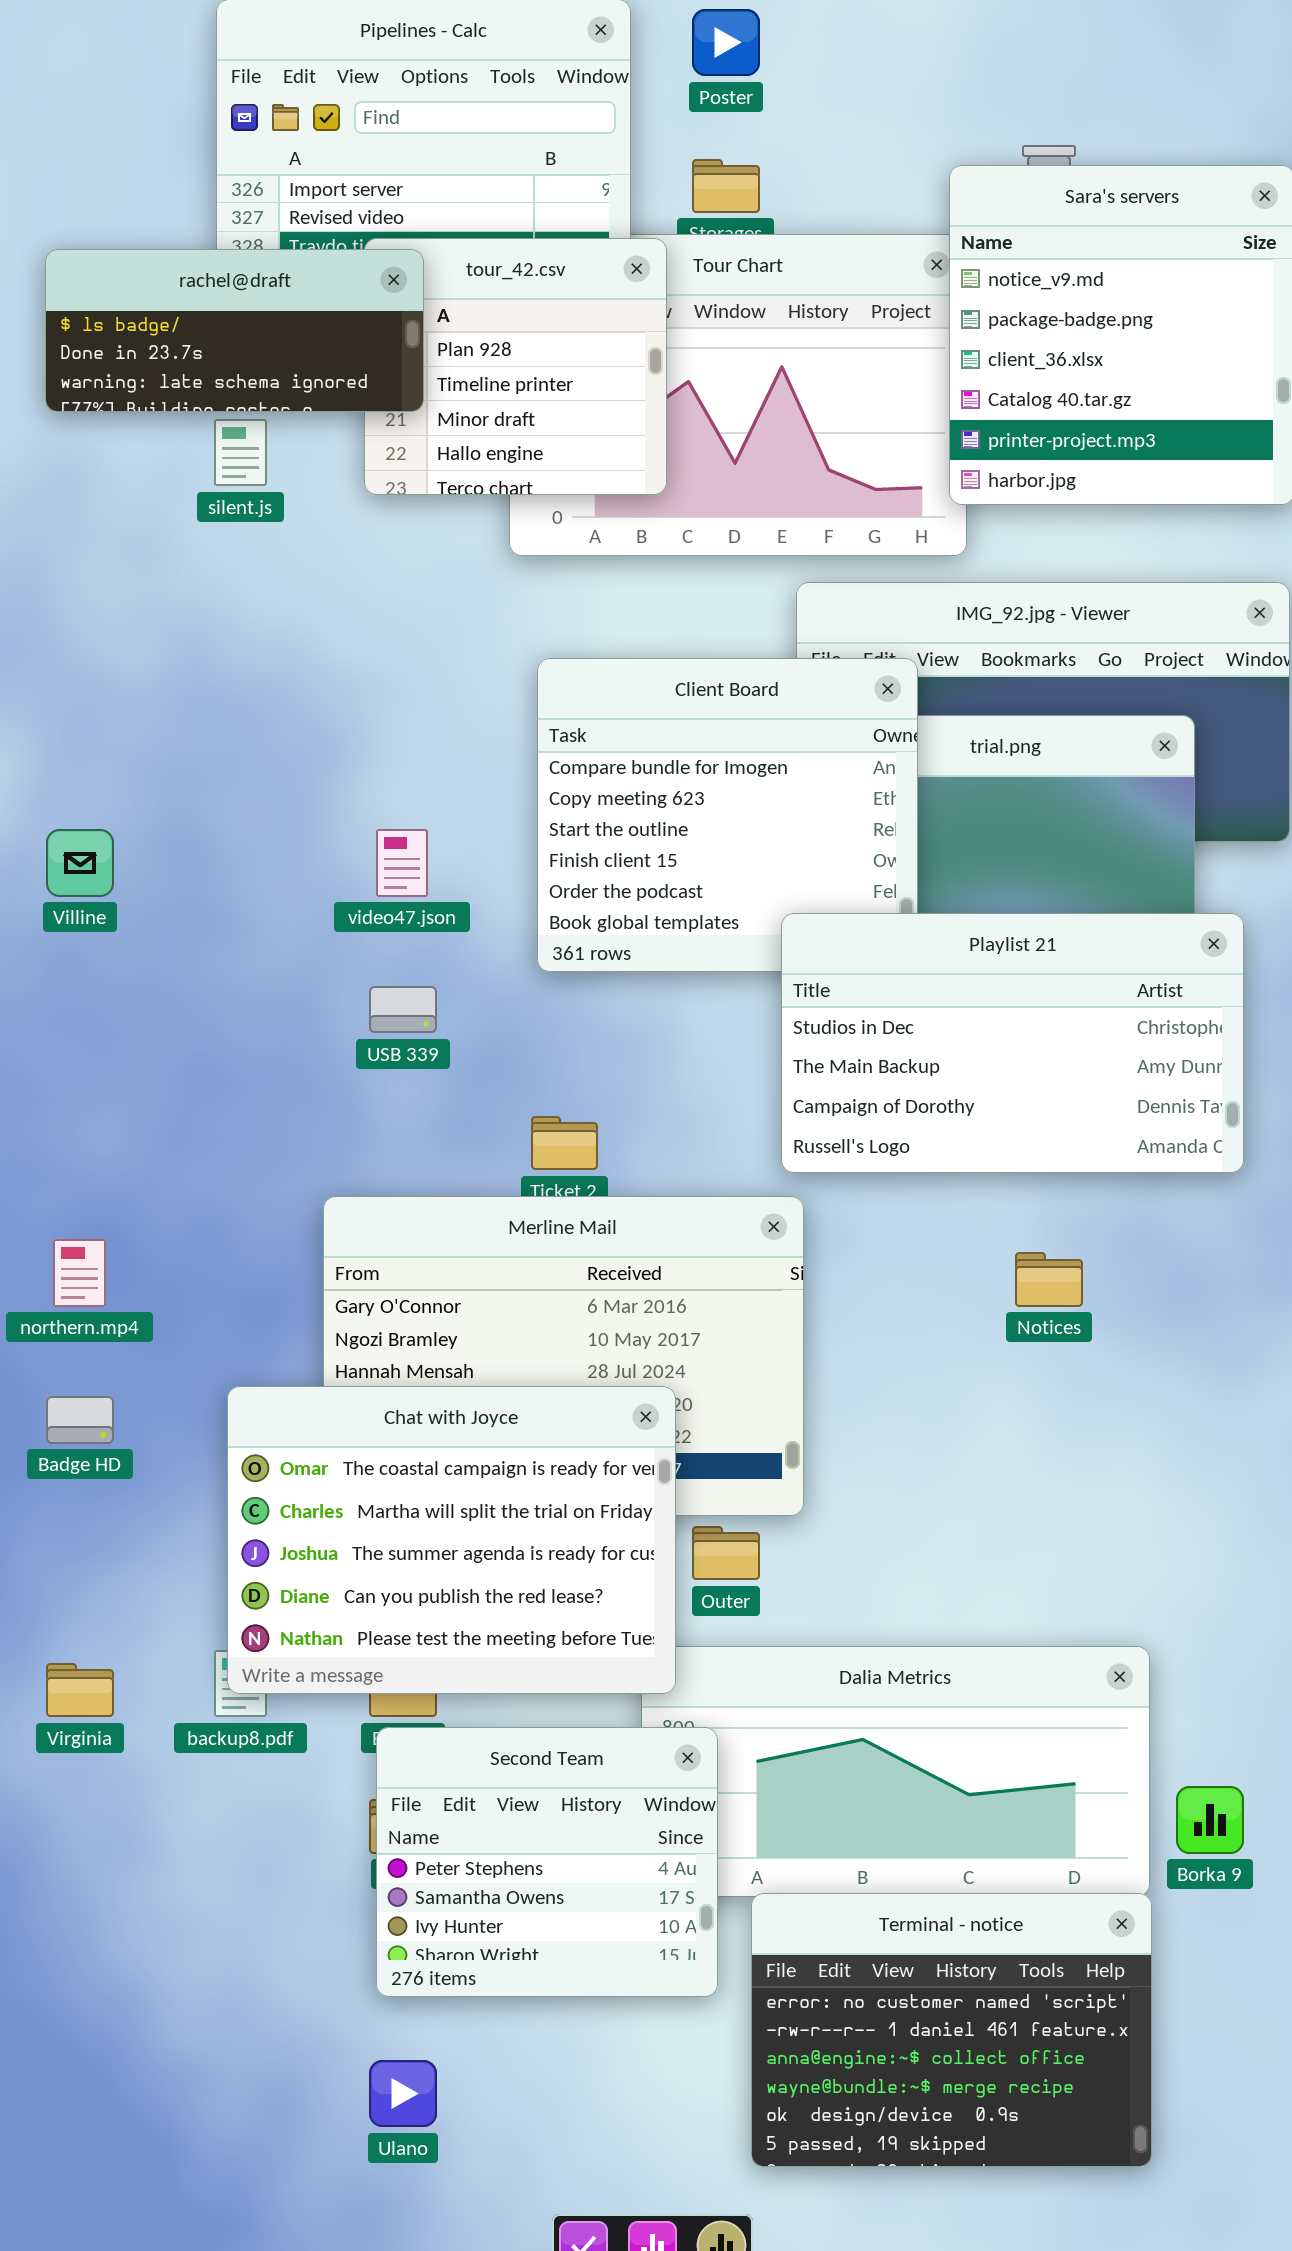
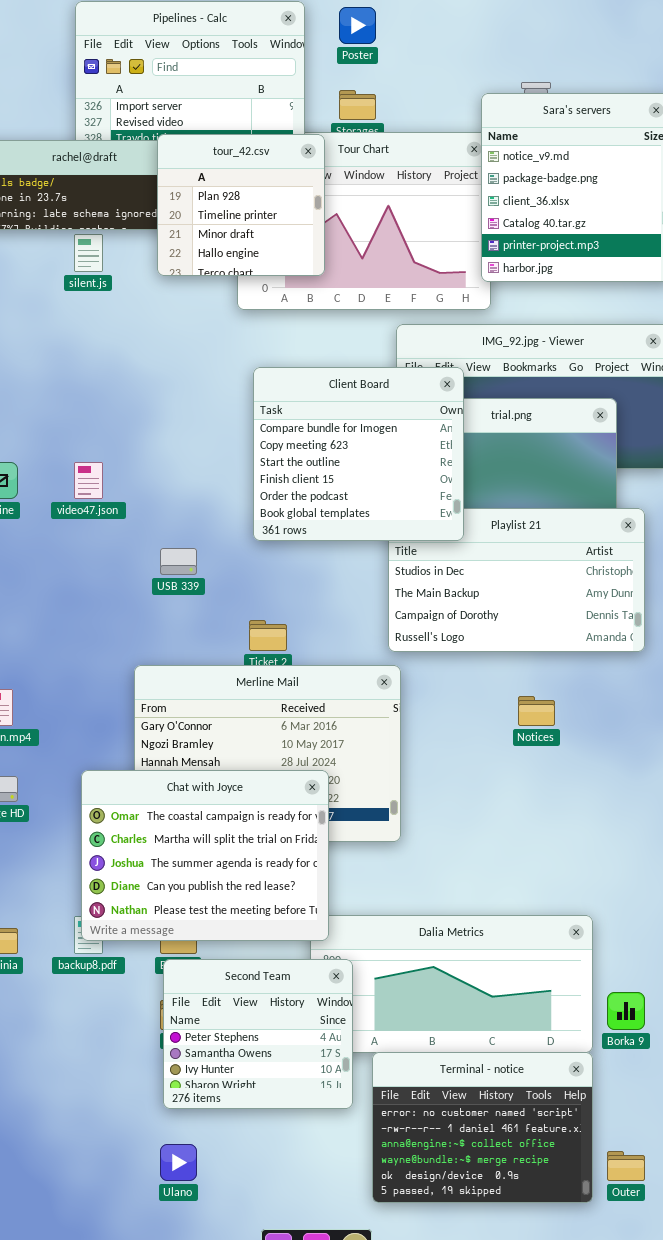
tour_42.csv: [364,238,667,495] -> [157,134,325,276], raised
Client Board: [537,658,918,972] -> [253,367,464,541], raised
video47.json: [376,829,428,897] -> [74,462,103,499], moved
Outer: [692,1526,760,1580] -> [607,1151,645,1181], moved

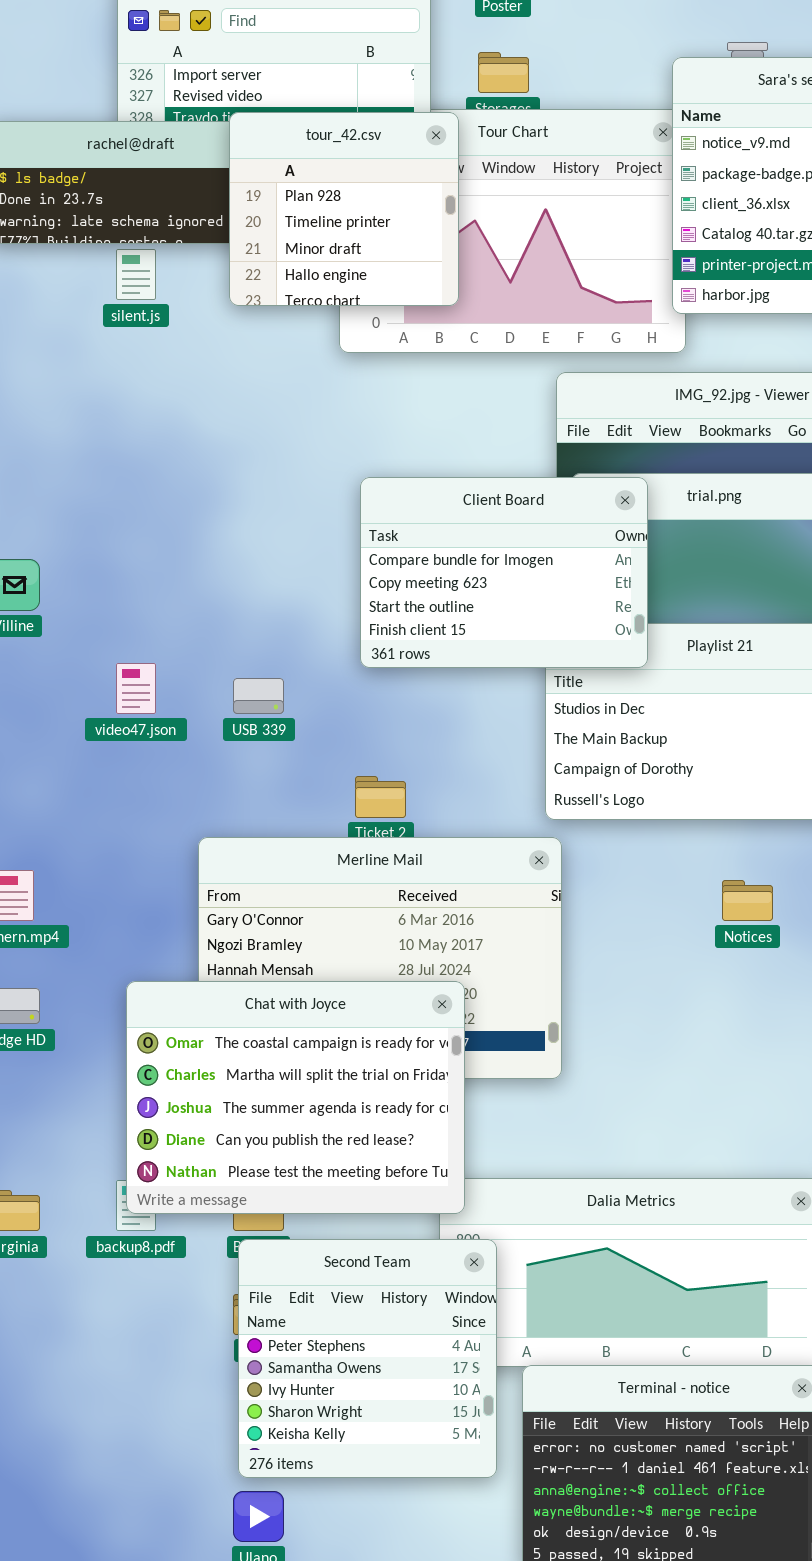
Client Board: [253,367,464,541] -> [360,477,648,668], resized
video47.json: [74,462,103,499] -> [116,663,156,714], moved
Second Team: [163,959,353,1109] -> [238,1239,497,1478], resized

